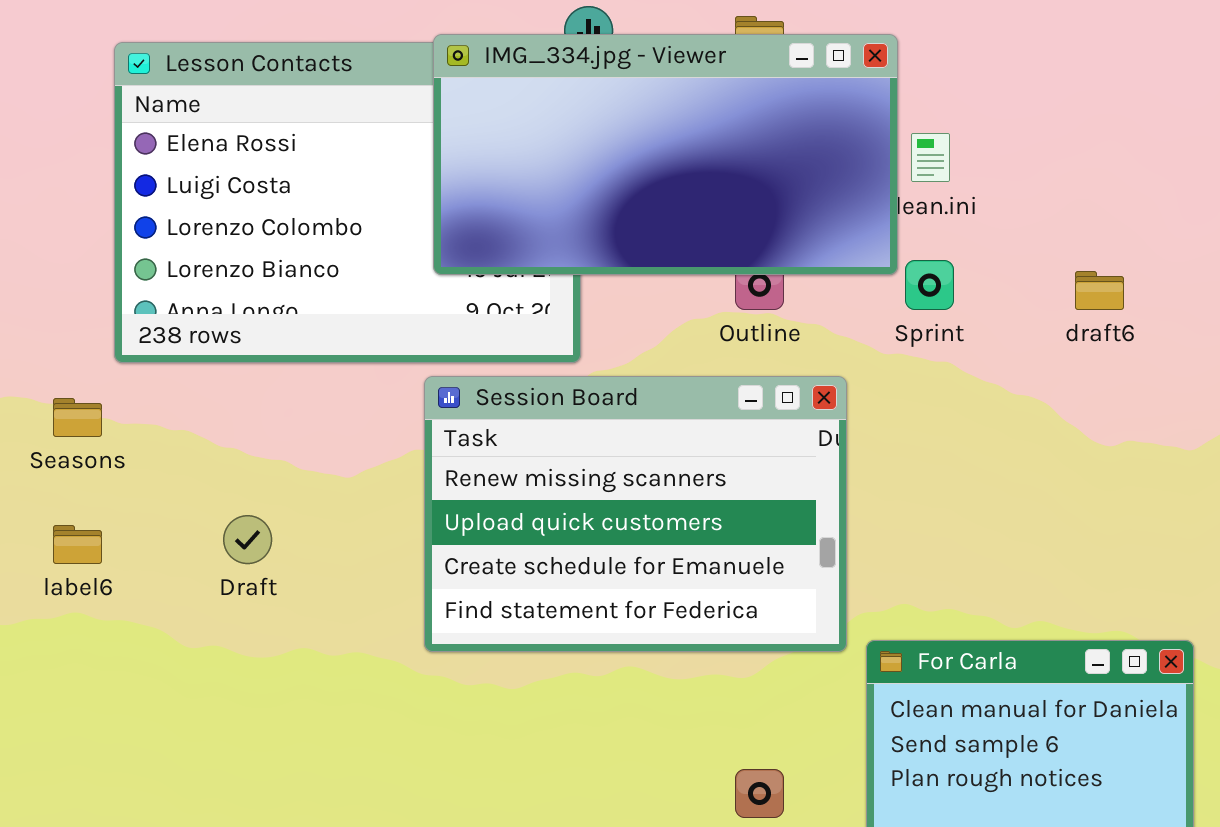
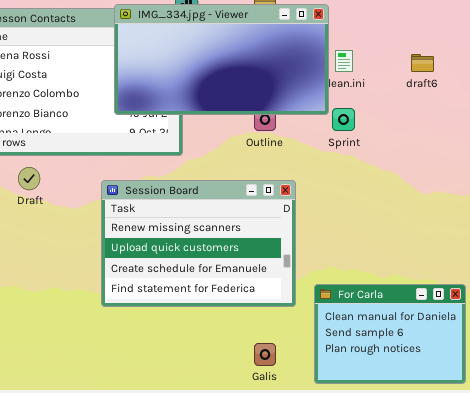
draft6: [1075,271,1124,310] -> [411,54,434,72], moved
Session Board: [424,376,847,652] -> [101,180,296,307], moved
Draft: [223,515,272,564] -> [18,167,40,190], moved

